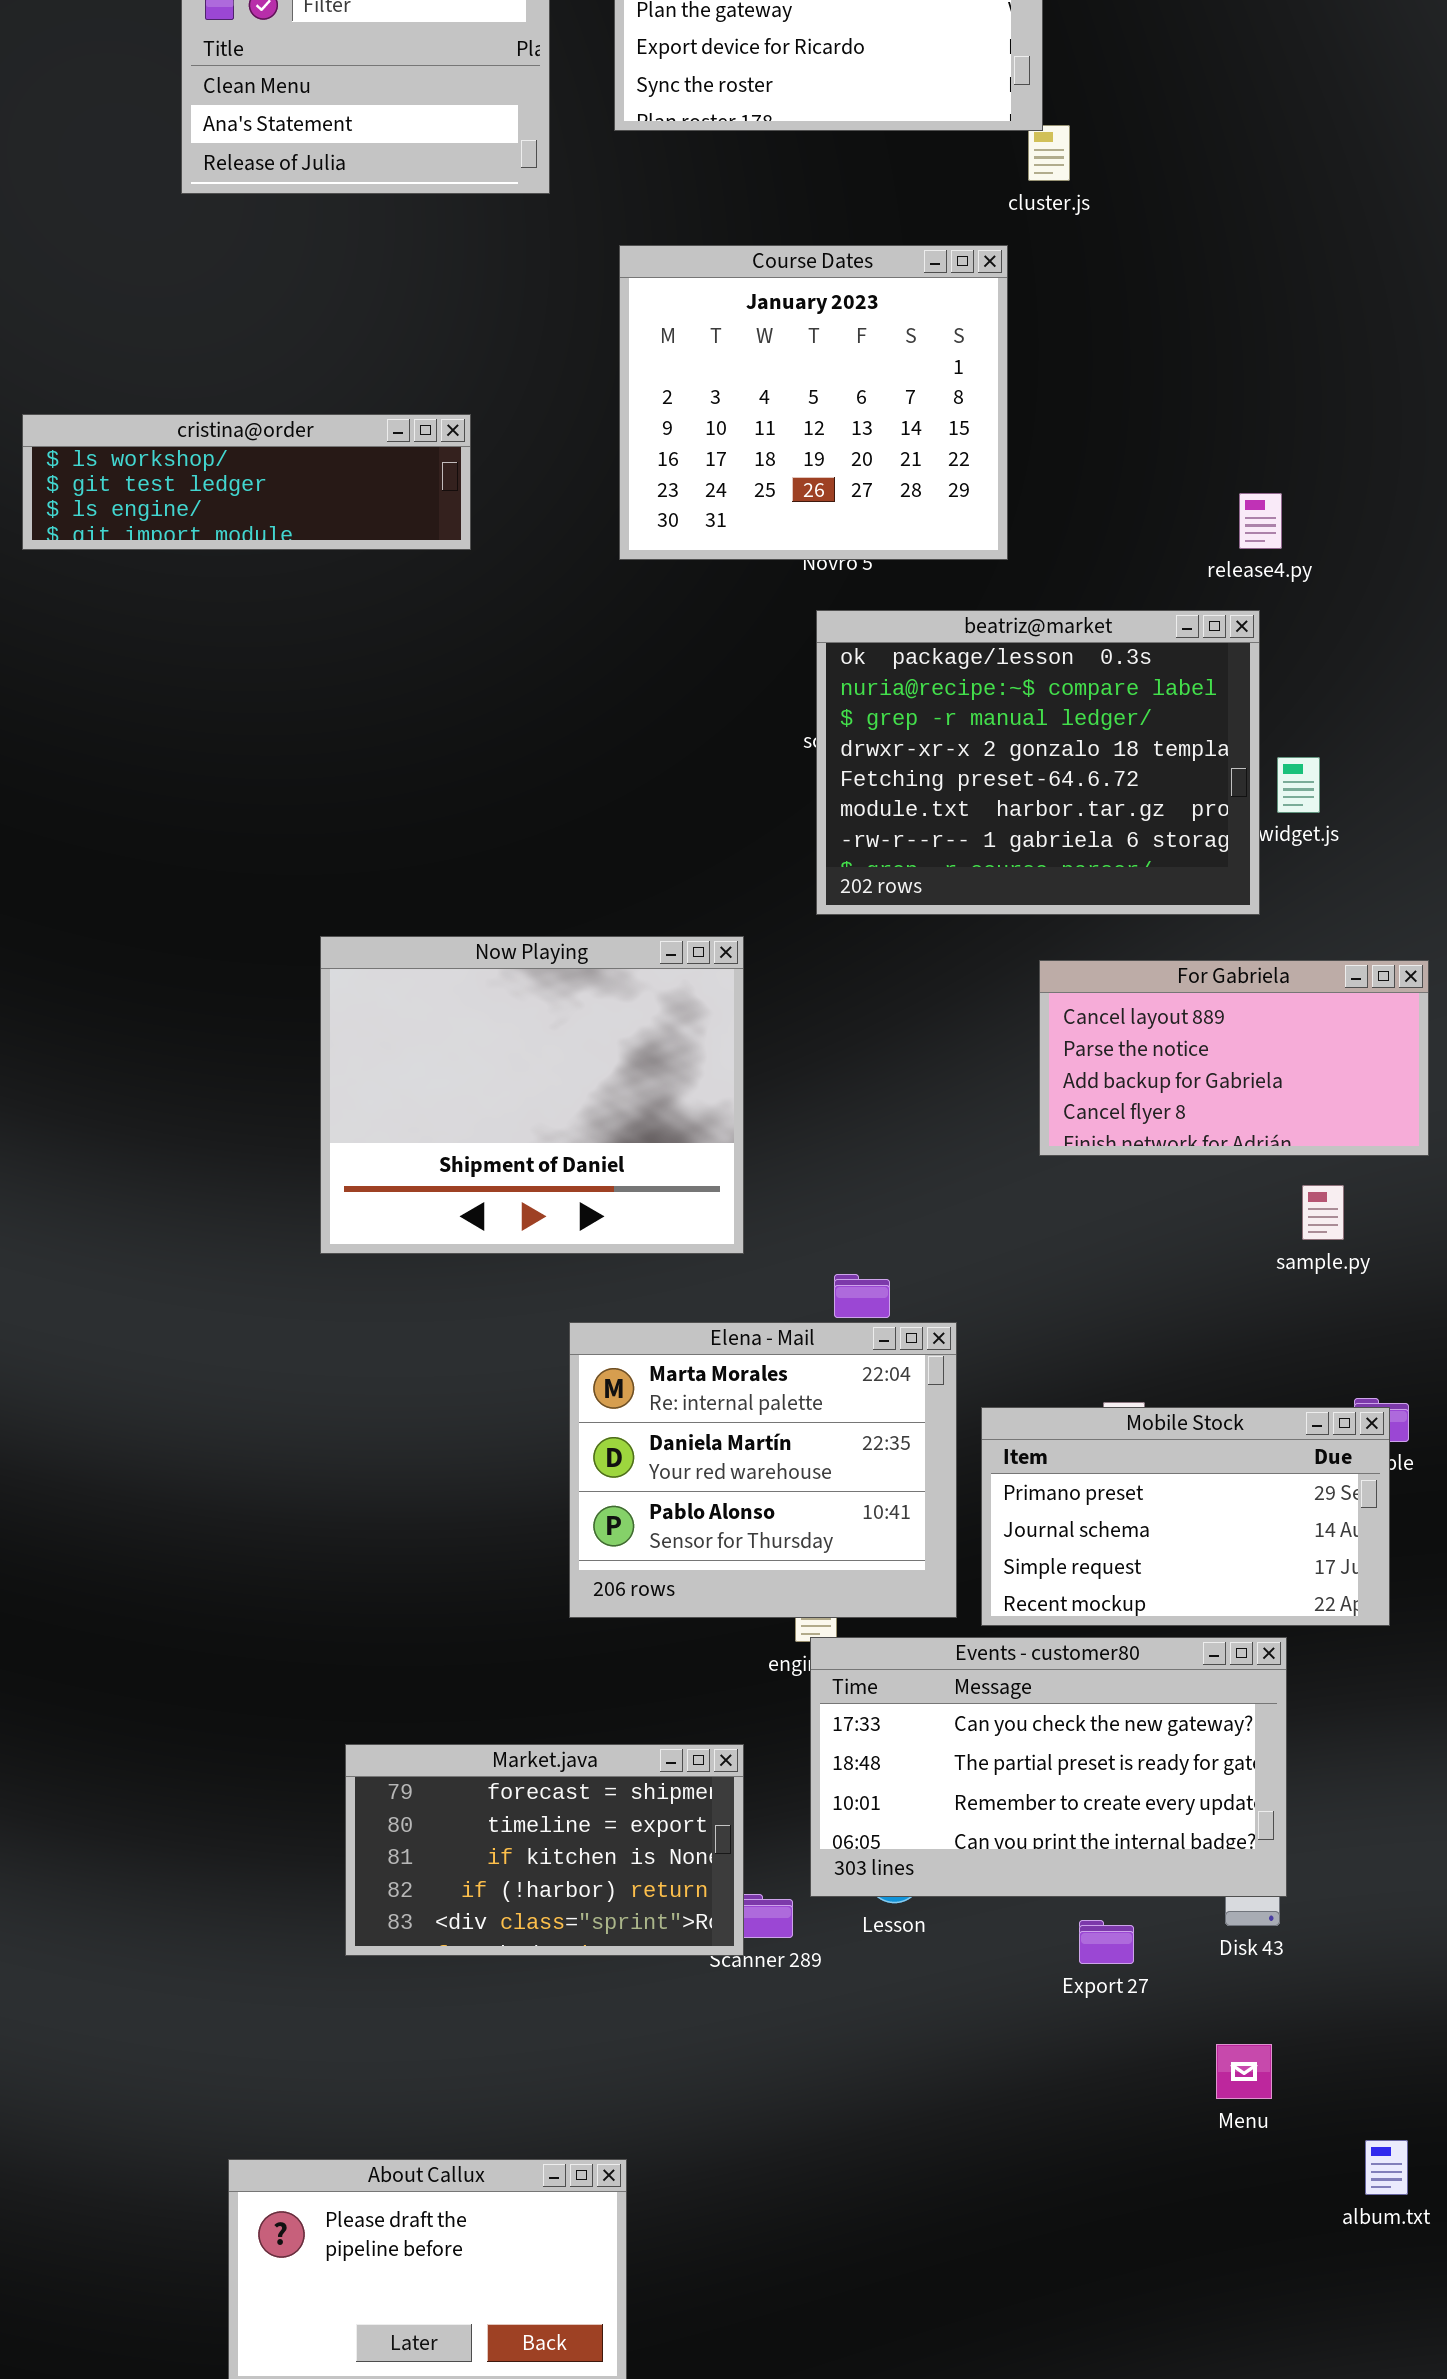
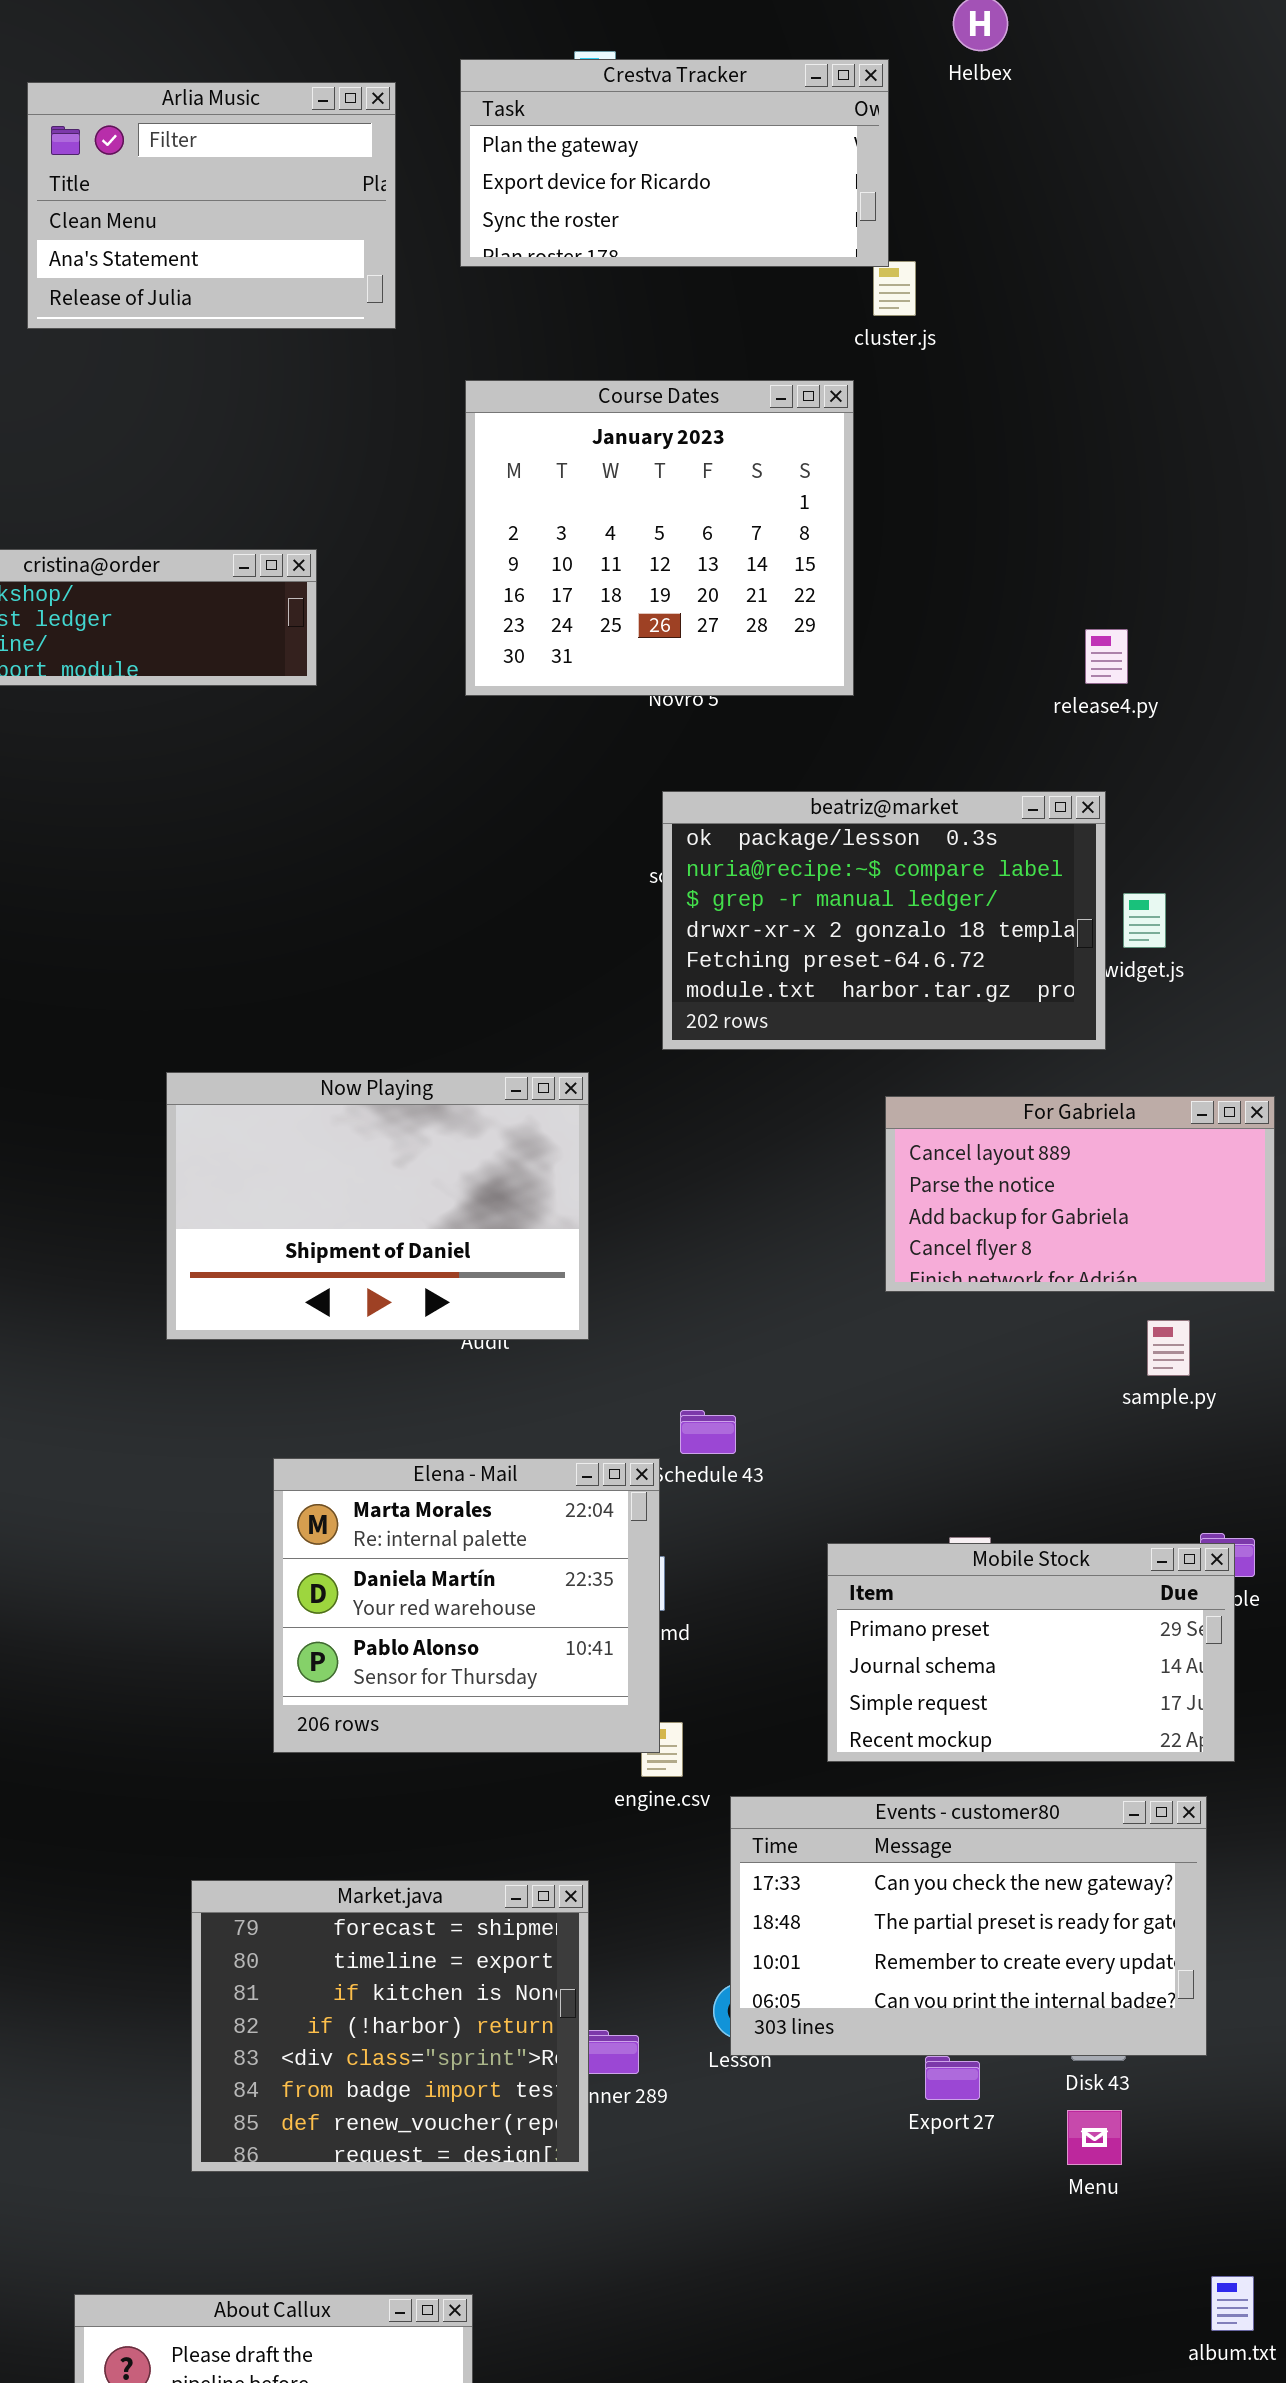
beatriz@market: [816,610,1260,915] -> [662,791,1106,1050], resized
Now Playing: [320,936,744,1254] -> [166,1072,589,1340], resized
Elena - Mail: [569,1322,957,1618] -> [273,1458,660,1753], moved
Events - customer80: [810,1637,1287,1897] -> [730,1796,1207,2056], moved
Market.java: [345,1744,744,1956] -> [191,1880,589,2172], resized
Menu: [1216,2044,1272,2099] -> [1067,2110,1122,2165], moved

